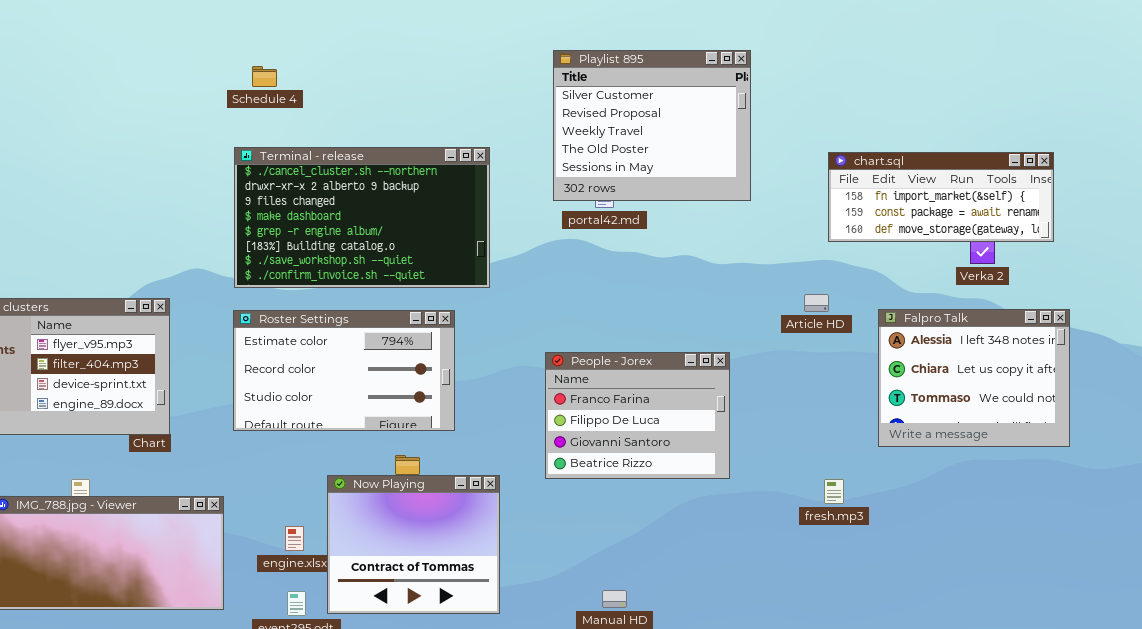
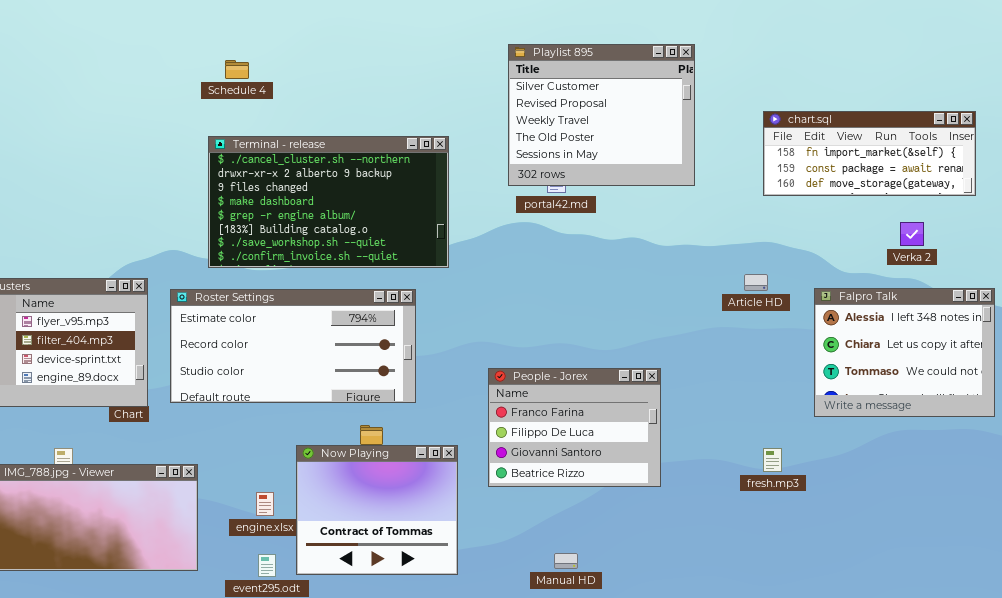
chart.sql: [828,152,1054,242] -> [763,111,976,196], moved
Roster Settings: [233,310,455,431] -> [170,289,416,403], resized
People - Jorex: [545,352,730,479] -> [488,368,661,487], moved

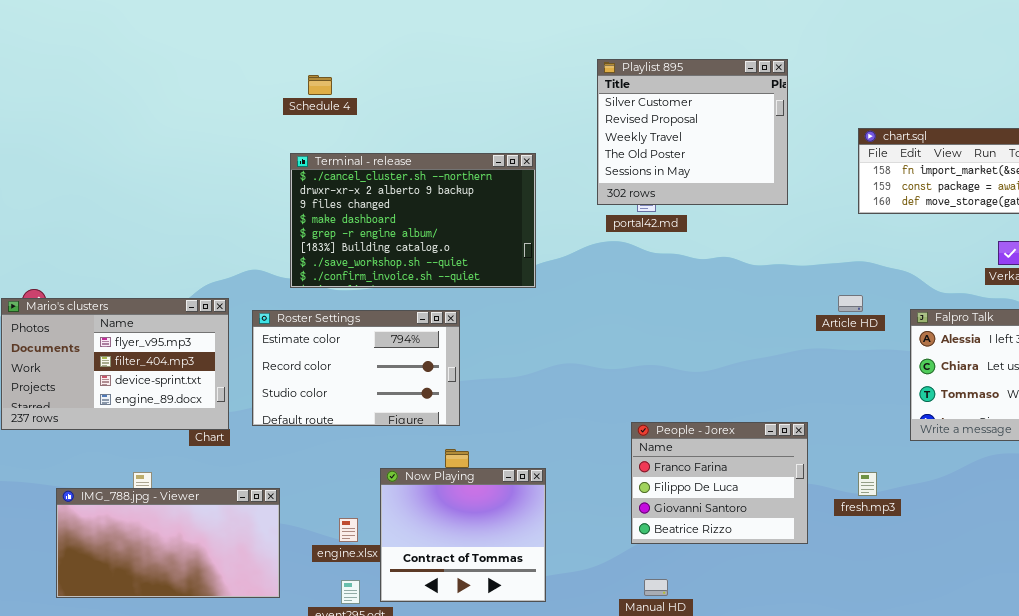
Roster Settings: [170,289,416,403] -> [252,310,460,426], resized
People - Jorex: [488,368,661,487] -> [631,422,808,544], moved

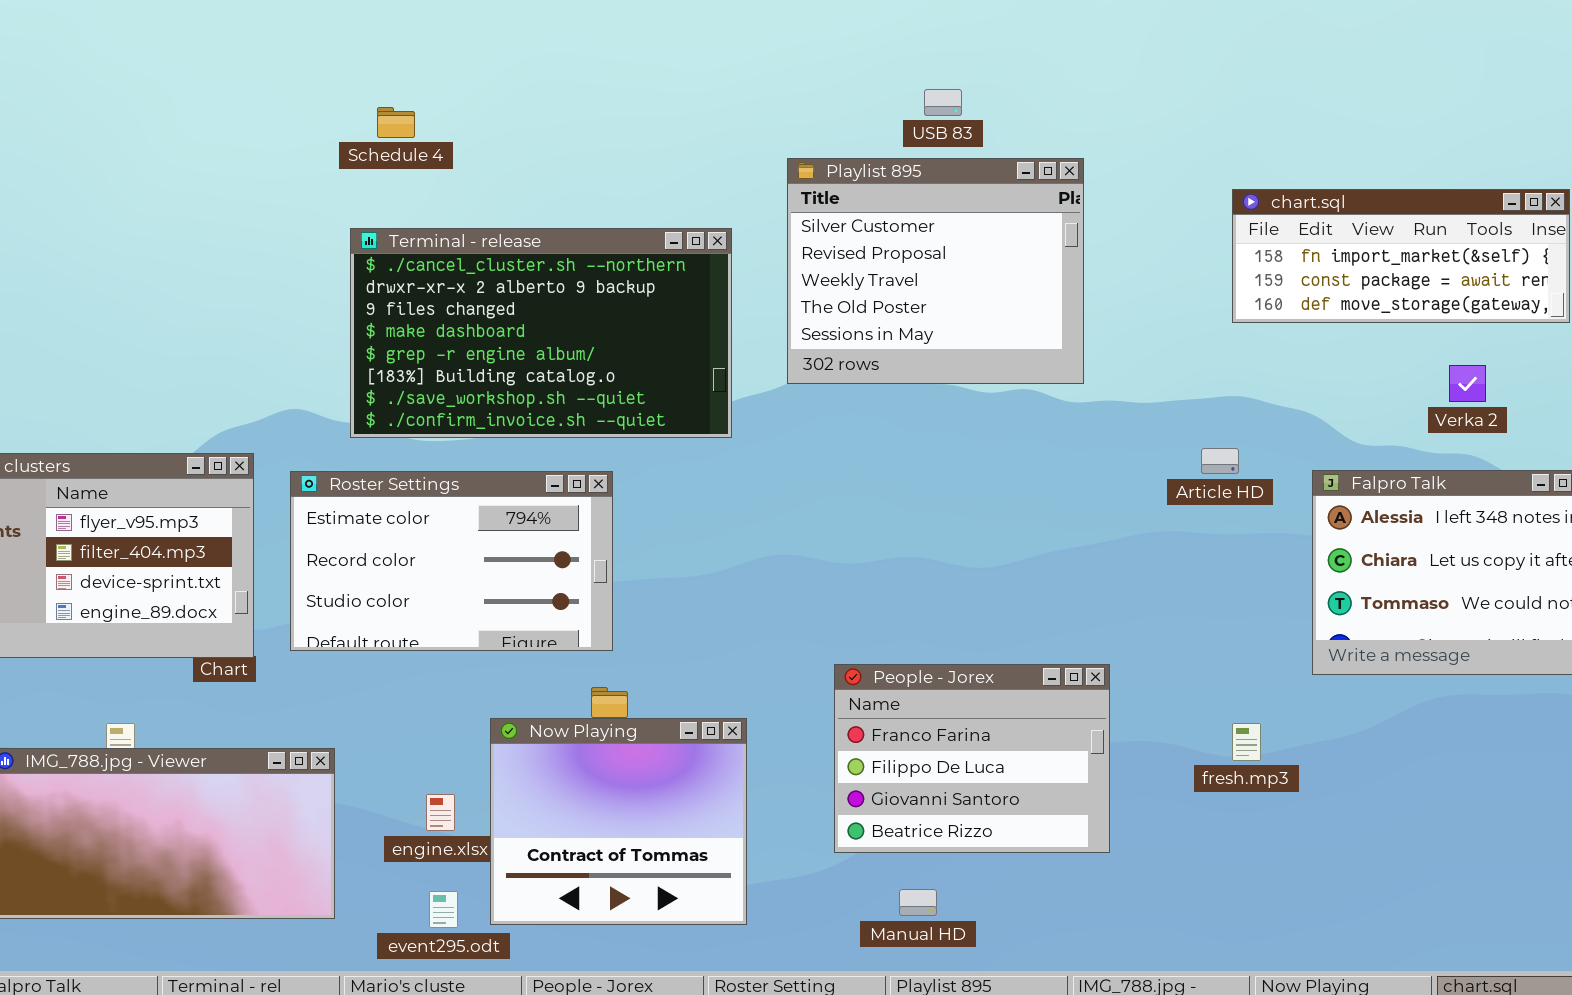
Playlist 895: [597,59,788,205] -> [787,158,1084,384], moved
People - Jorex: [631,422,808,544] -> [834,664,1110,853], moved

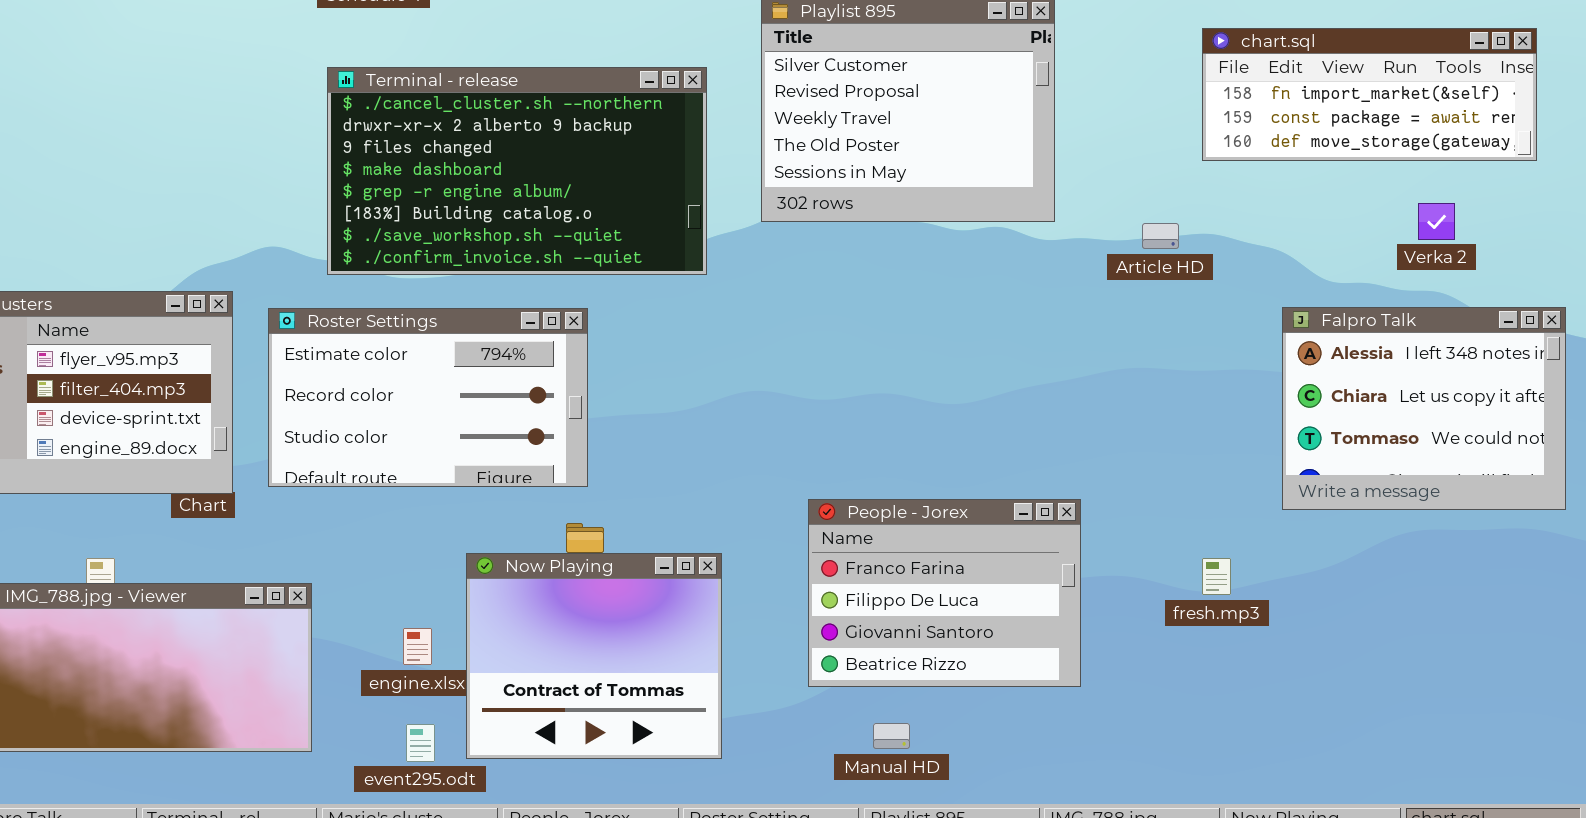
Article HD: [1201,448,1239,474] -> [1142,223,1179,249], moved

